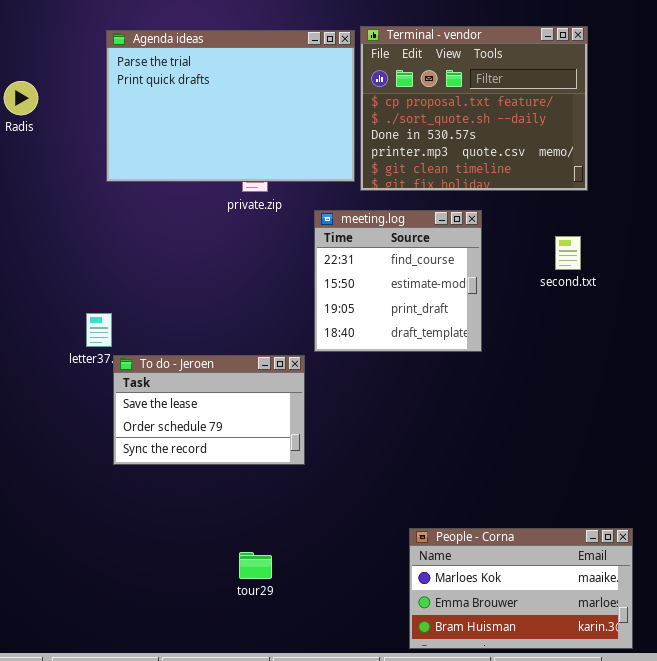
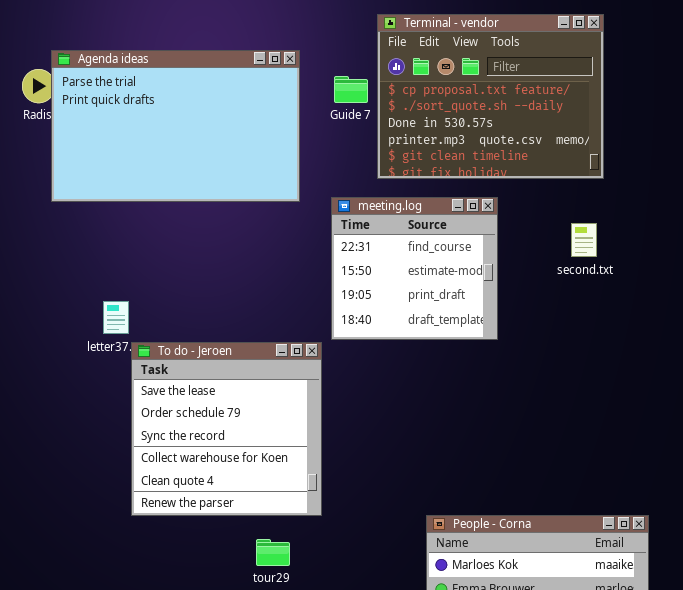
Agenda ideas: [106,30,355,182] -> [51,50,300,202], moved
To do - Jeroen: [113,355,305,465] -> [131,342,322,516], resized

